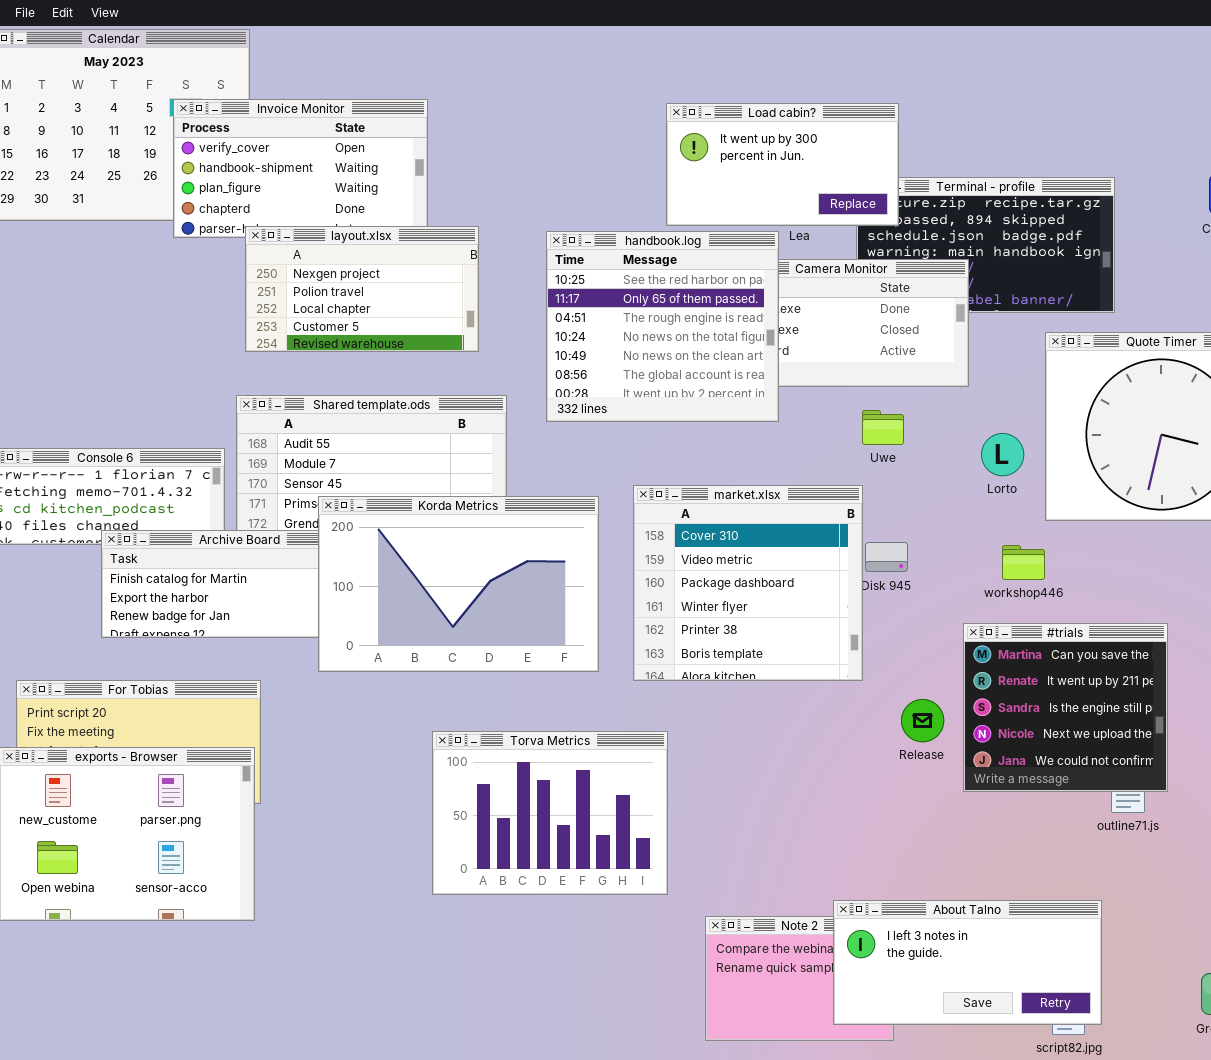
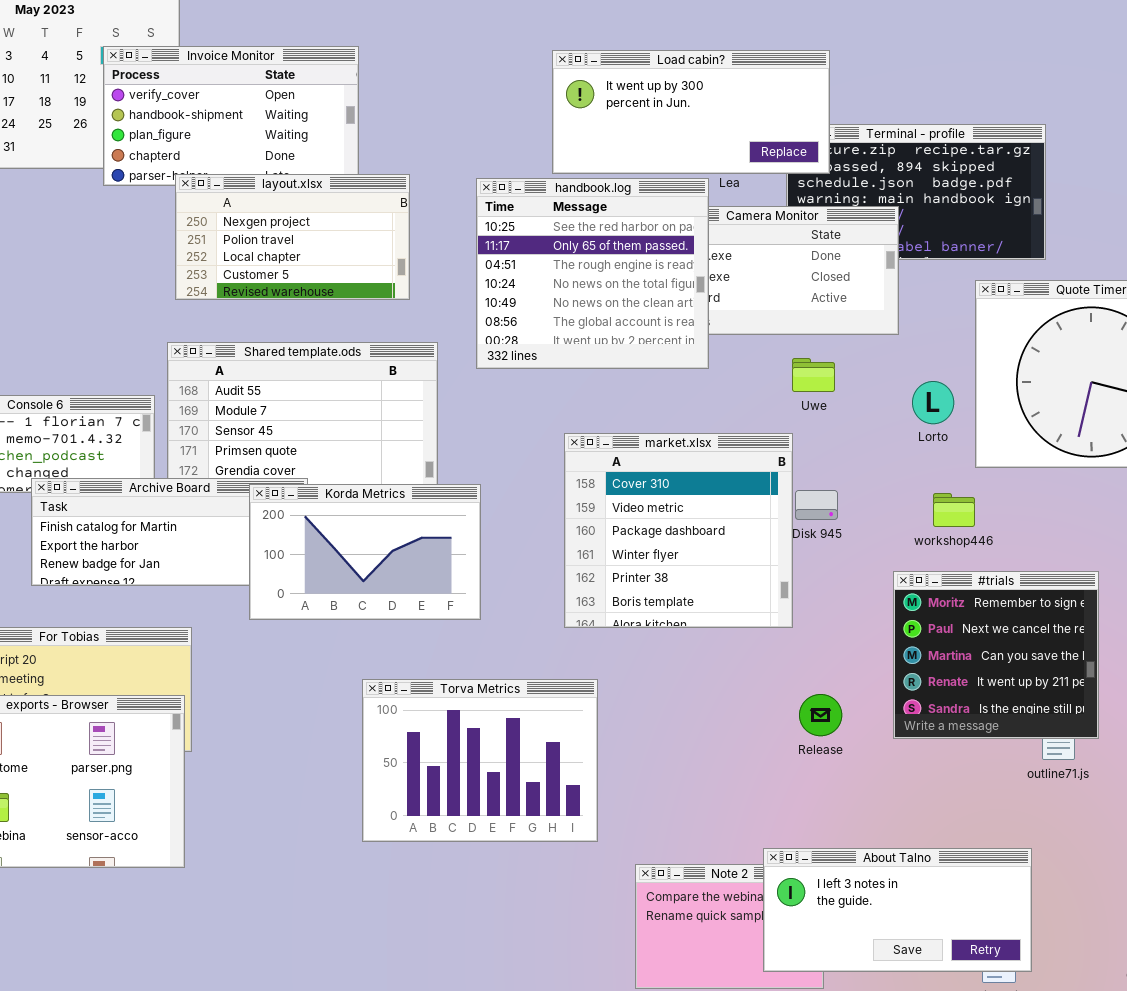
Load cabin?: [666,103,899,226] -> [552,50,830,174], resized
Korda Metrics: [318,496,599,672] -> [249,484,481,620], resized
#trials: [963,623,1168,792] -> [893,571,1099,739], scrolled up 2 rows
Release: [901,699,944,742] -> [799,694,842,736], moved

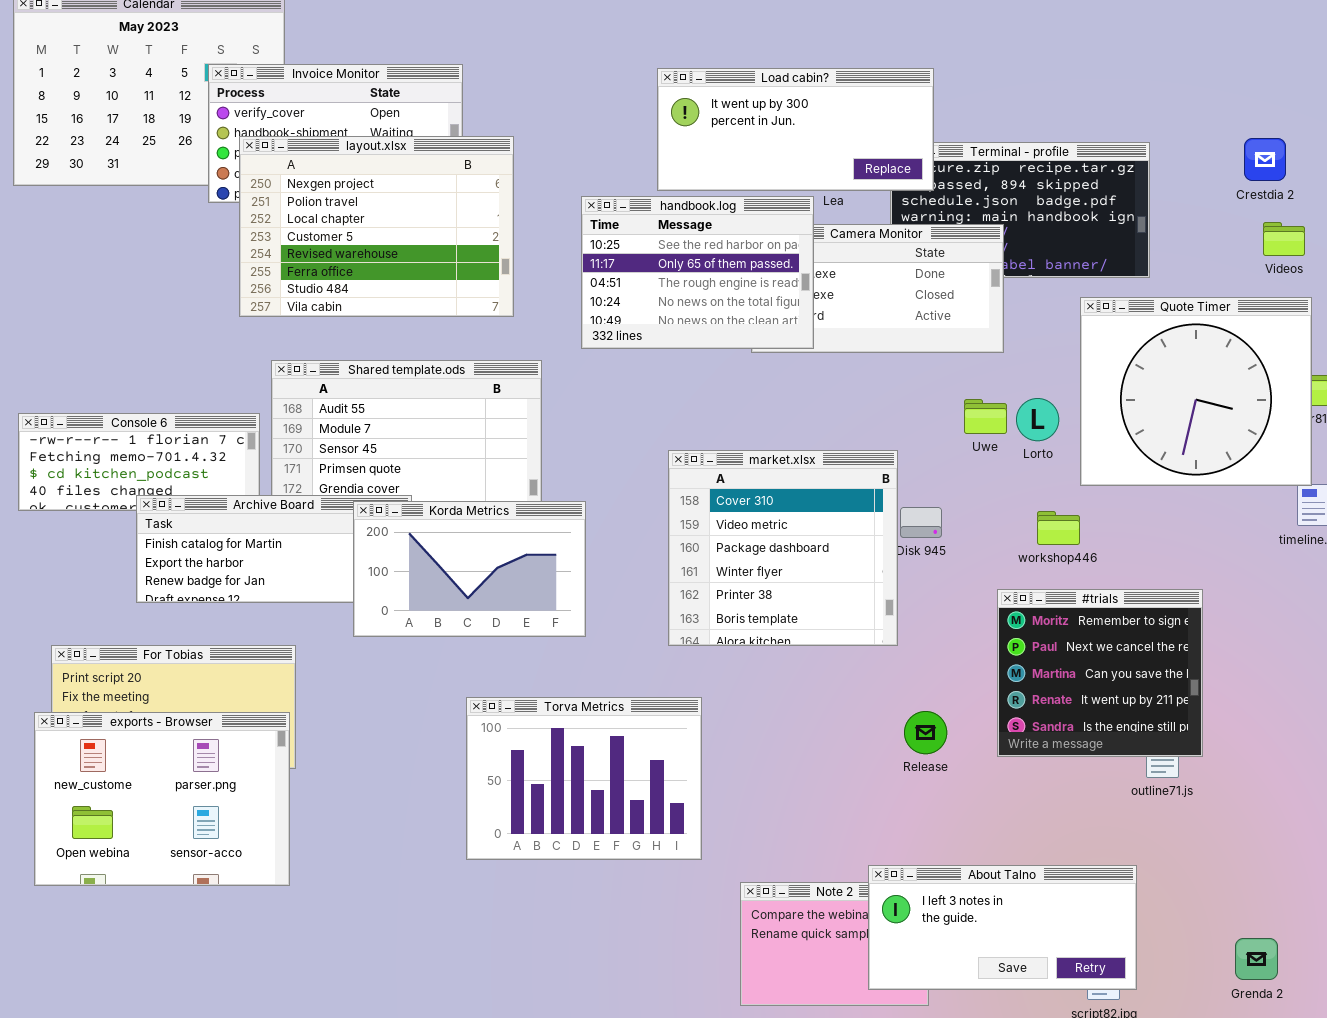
layout.xlsx: [175,174,410,300] -> [239,136,514,317], resized
handbook.log: [476,178,709,369] -> [581,196,814,349], resized
Uwe: [792,358,835,392] -> [964,399,1007,434], moved

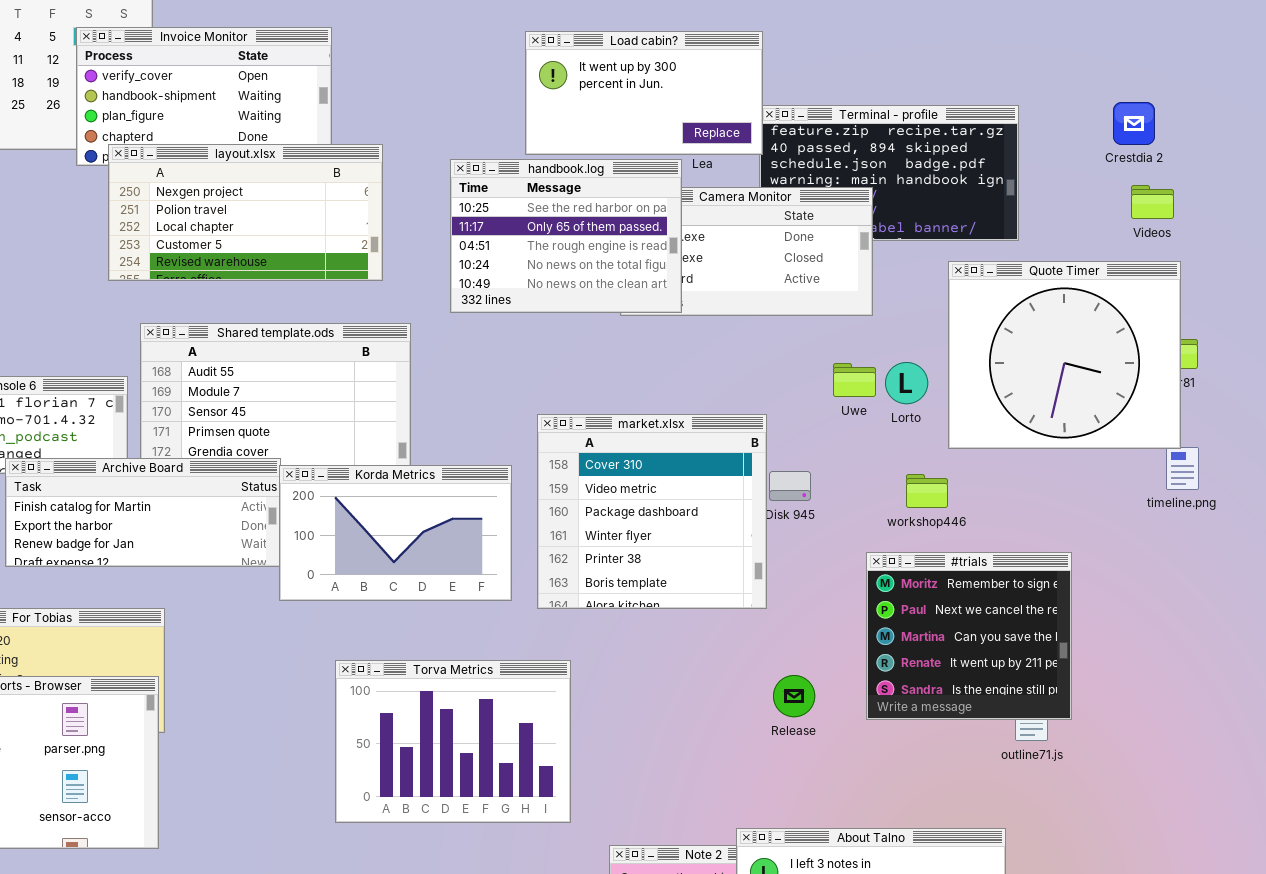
Load cabin?: [657,68,934,191] -> [525,31,763,155], resized
layout.xlsx: [239,136,514,317] -> [108,144,383,281], resized
Korda Metrics: [353,501,586,637] -> [279,465,512,601], moved

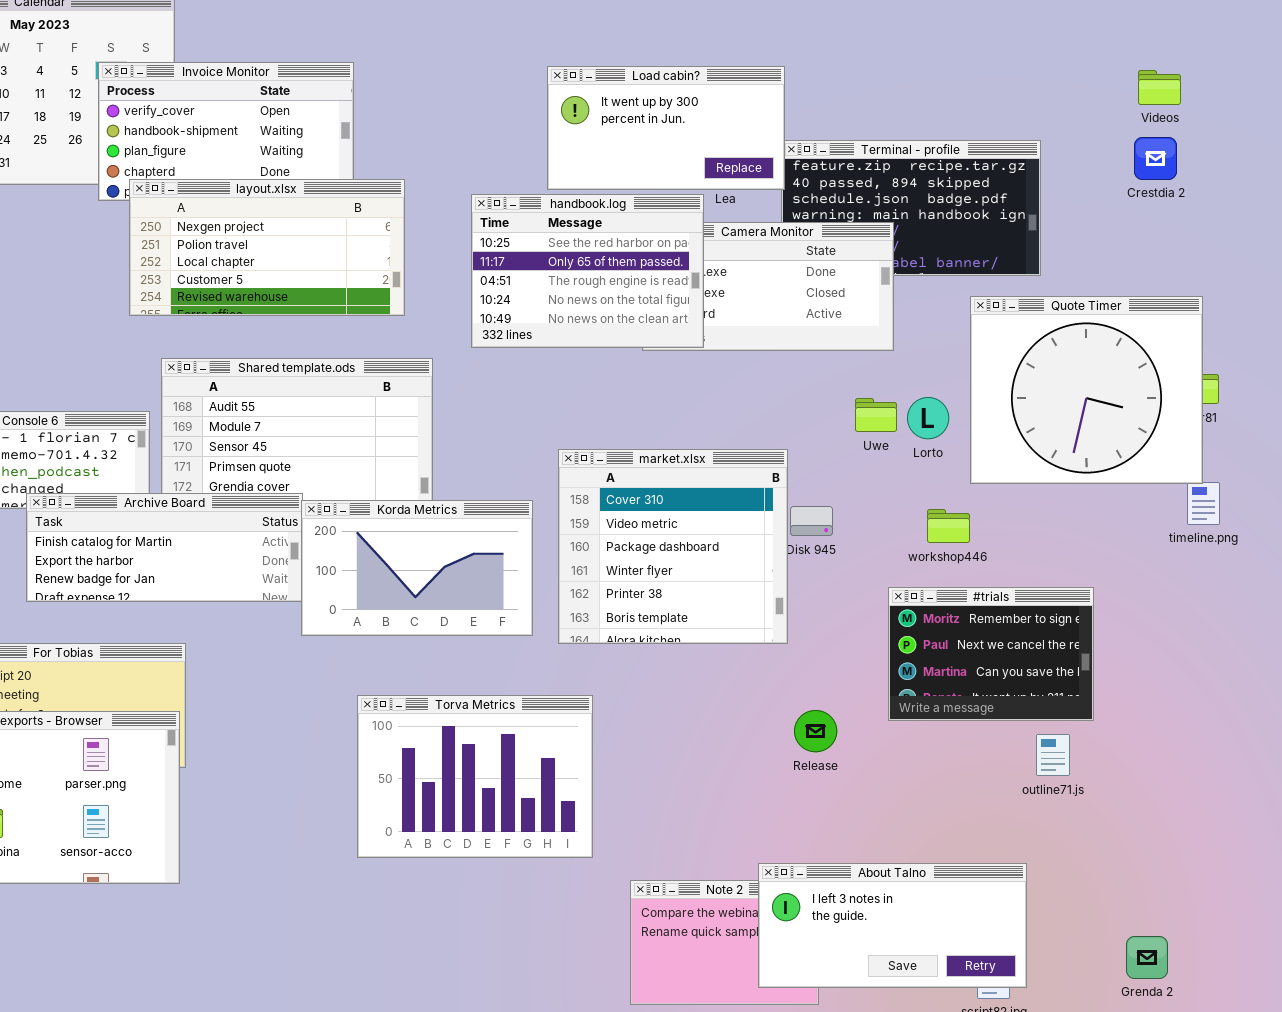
Videos: [1131,185,1174,219] -> [1138,70,1181,105], moved
#trials: [866,552,1072,720] -> [888,587,1094,721], resized

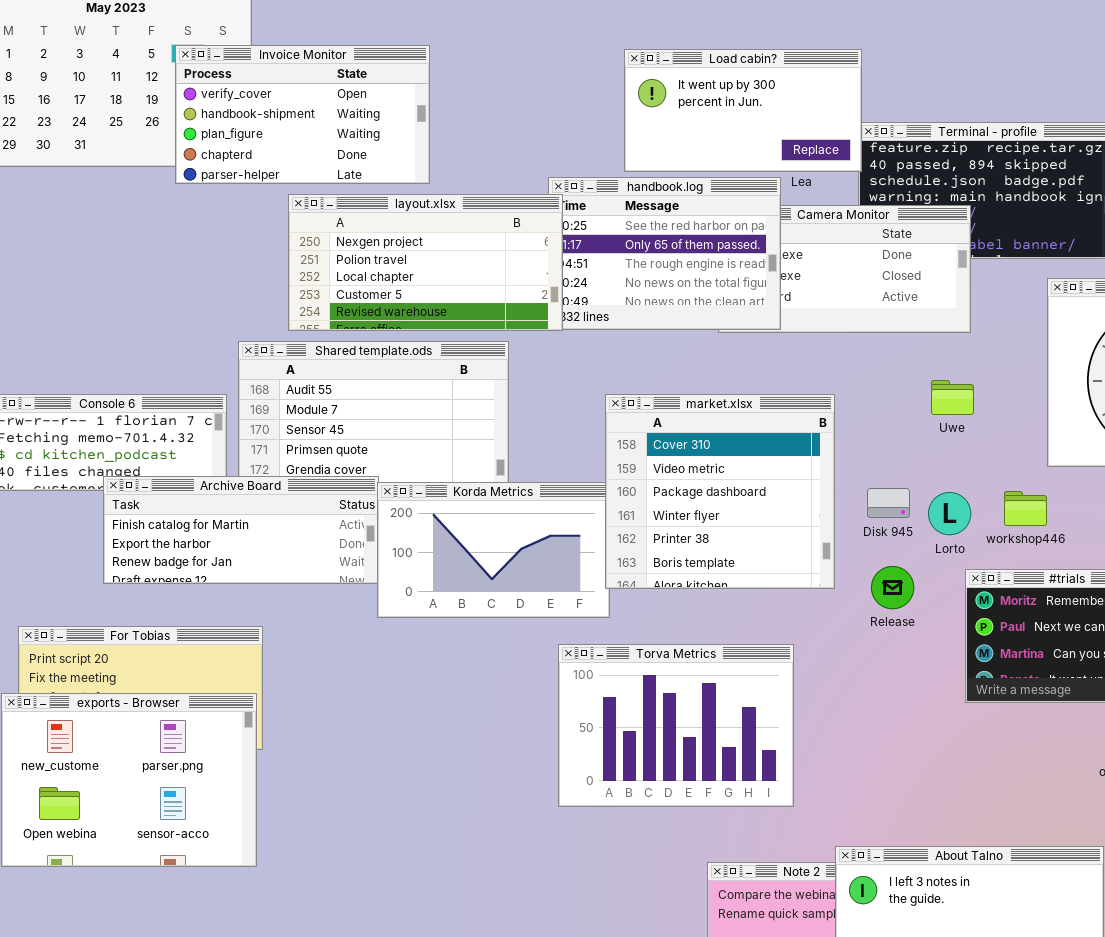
layout.xlsx: [129,179,405,316] -> [288,194,563,331], moved
Lorto: [907,397,949,439] -> [928,492,971,535], moved
market.xlsx: [558,449,788,644] -> [605,394,835,589], moved
Torva Metrics: [357,695,593,858] -> [558,644,794,807], moved
Release: [794,710,837,752] -> [871,566,914,609], moved

